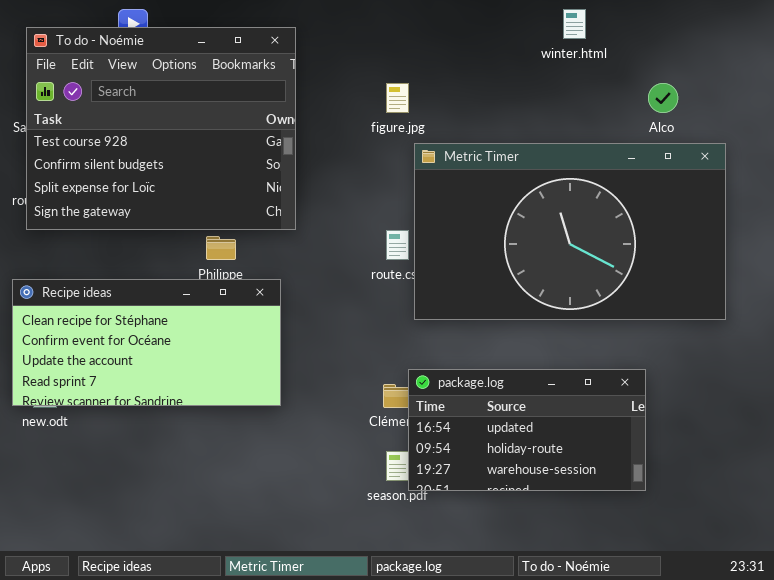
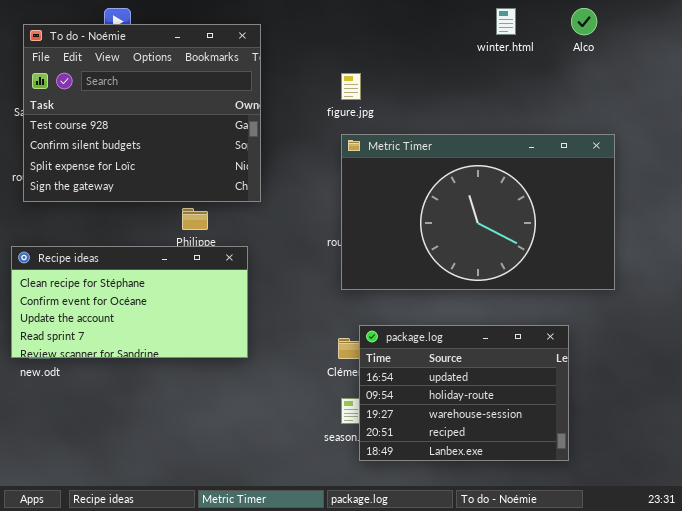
Alco: [648,83,678,113] -> [571,8,597,35], moved
Metric Timer: [414,143,726,320] -> [341,134,615,290], moved
package.log: [408,369,646,491] -> [359,325,569,461], resized

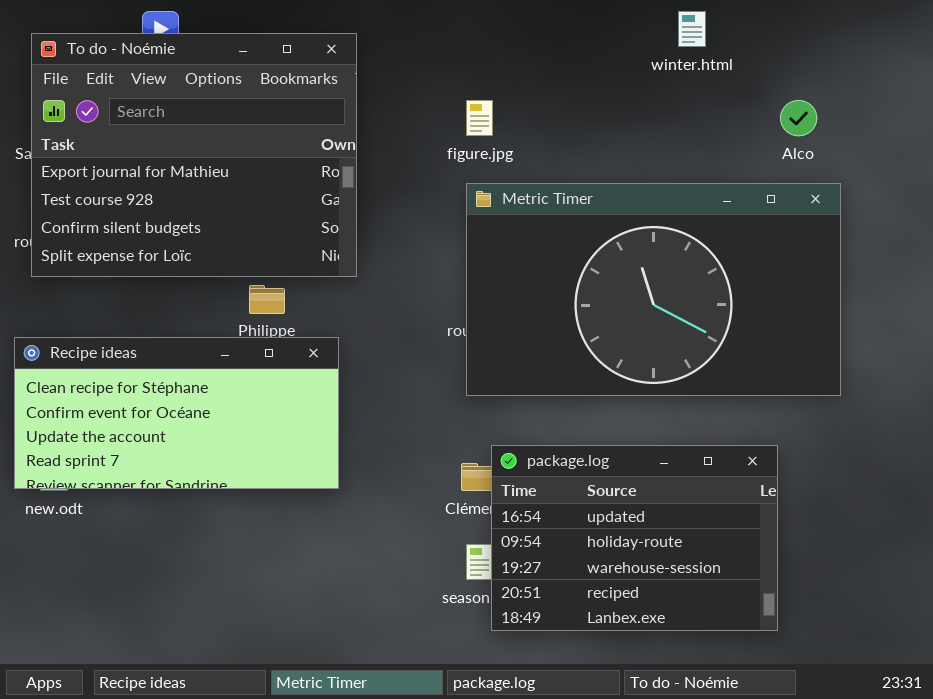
Alco: [571,8,597,35] -> [780,100,817,136], moved
To do - Noémie: [23,24,261,202] -> [31,33,357,277], scrolled up 1 row

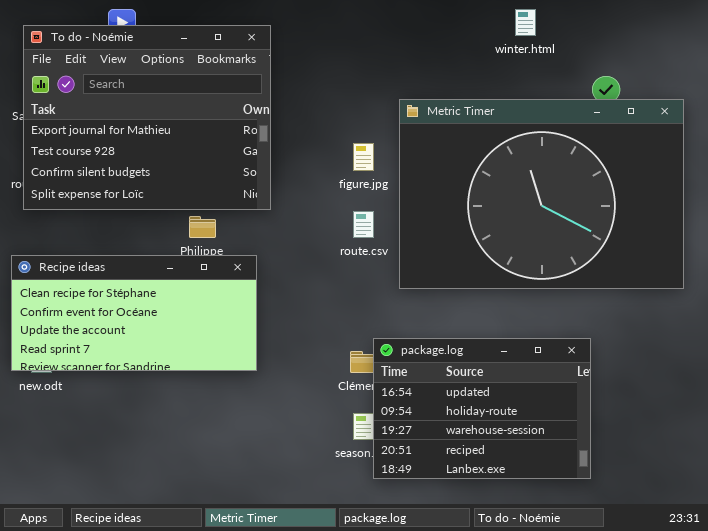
figure.jpg: [466,100,493,136] -> [353,143,374,171], moved
Metric Timer: [466,183,841,396] -> [399,99,684,289], moved, resized

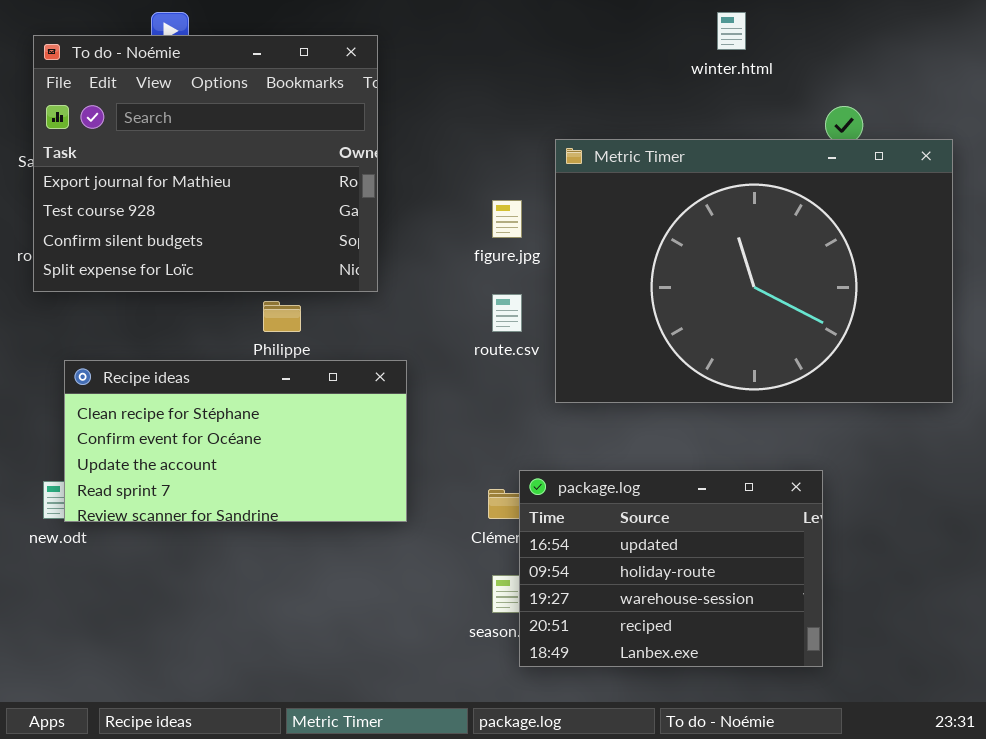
Recipe ideas: [11,255,257,371] -> [64,360,407,522], moved

